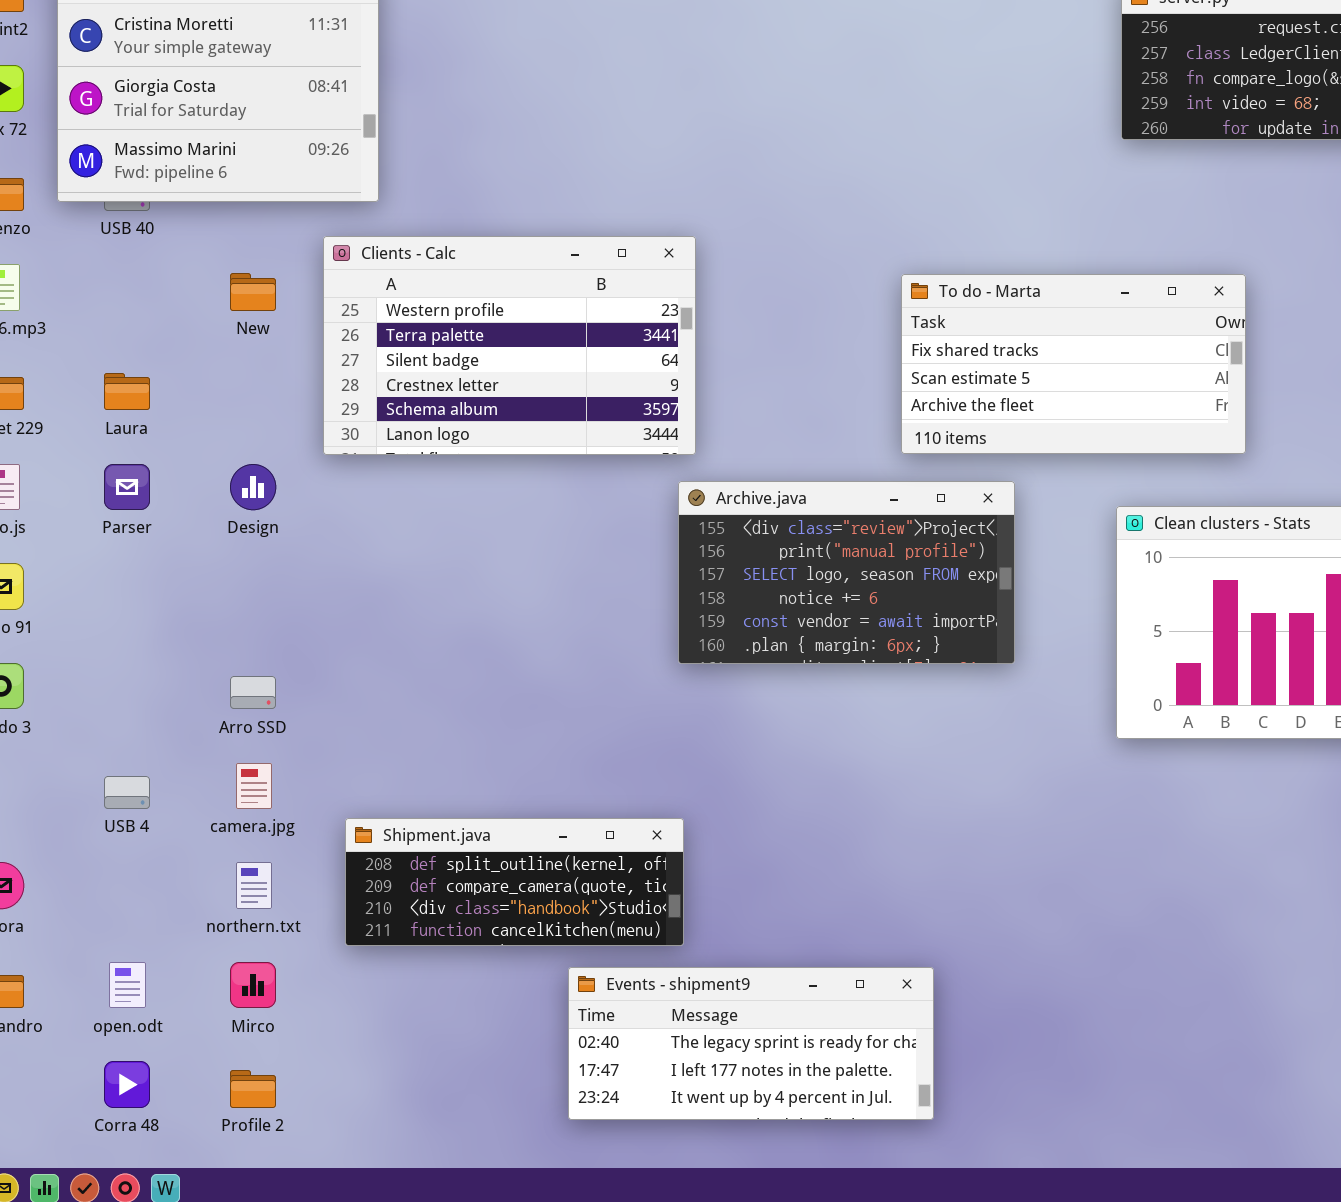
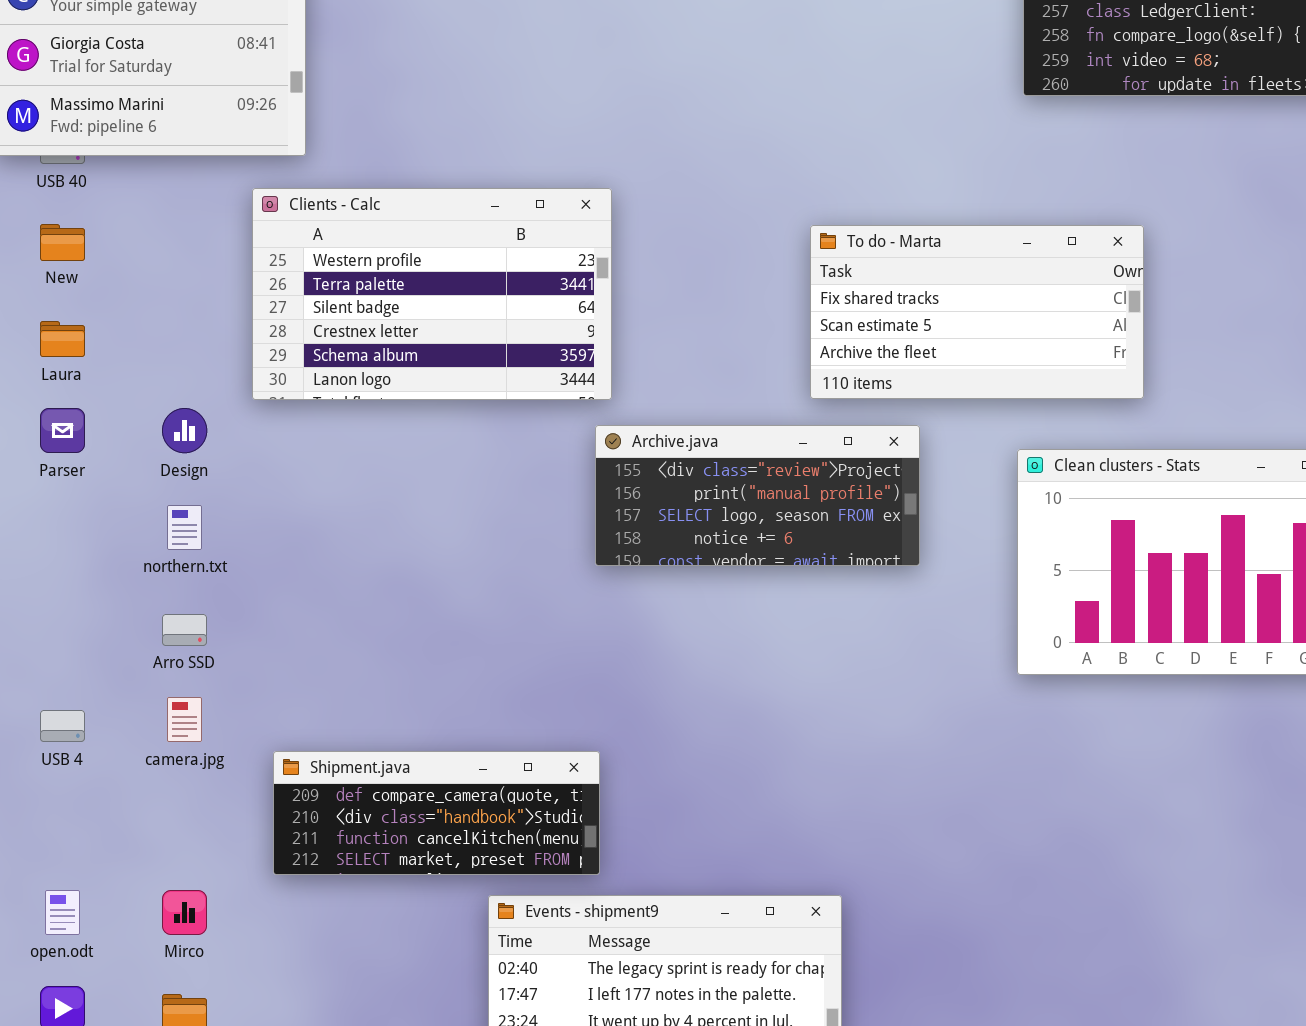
New: [230,273,276,311] -> [40,224,85,261], moved
Archive.java: [678,481,1015,664] -> [595,425,920,566], resized
Shipment.java: [345,818,684,946] -> [273,751,600,875], scrolled down 1 row
northern.txt: [236,862,272,909] -> [167,505,202,550], moved

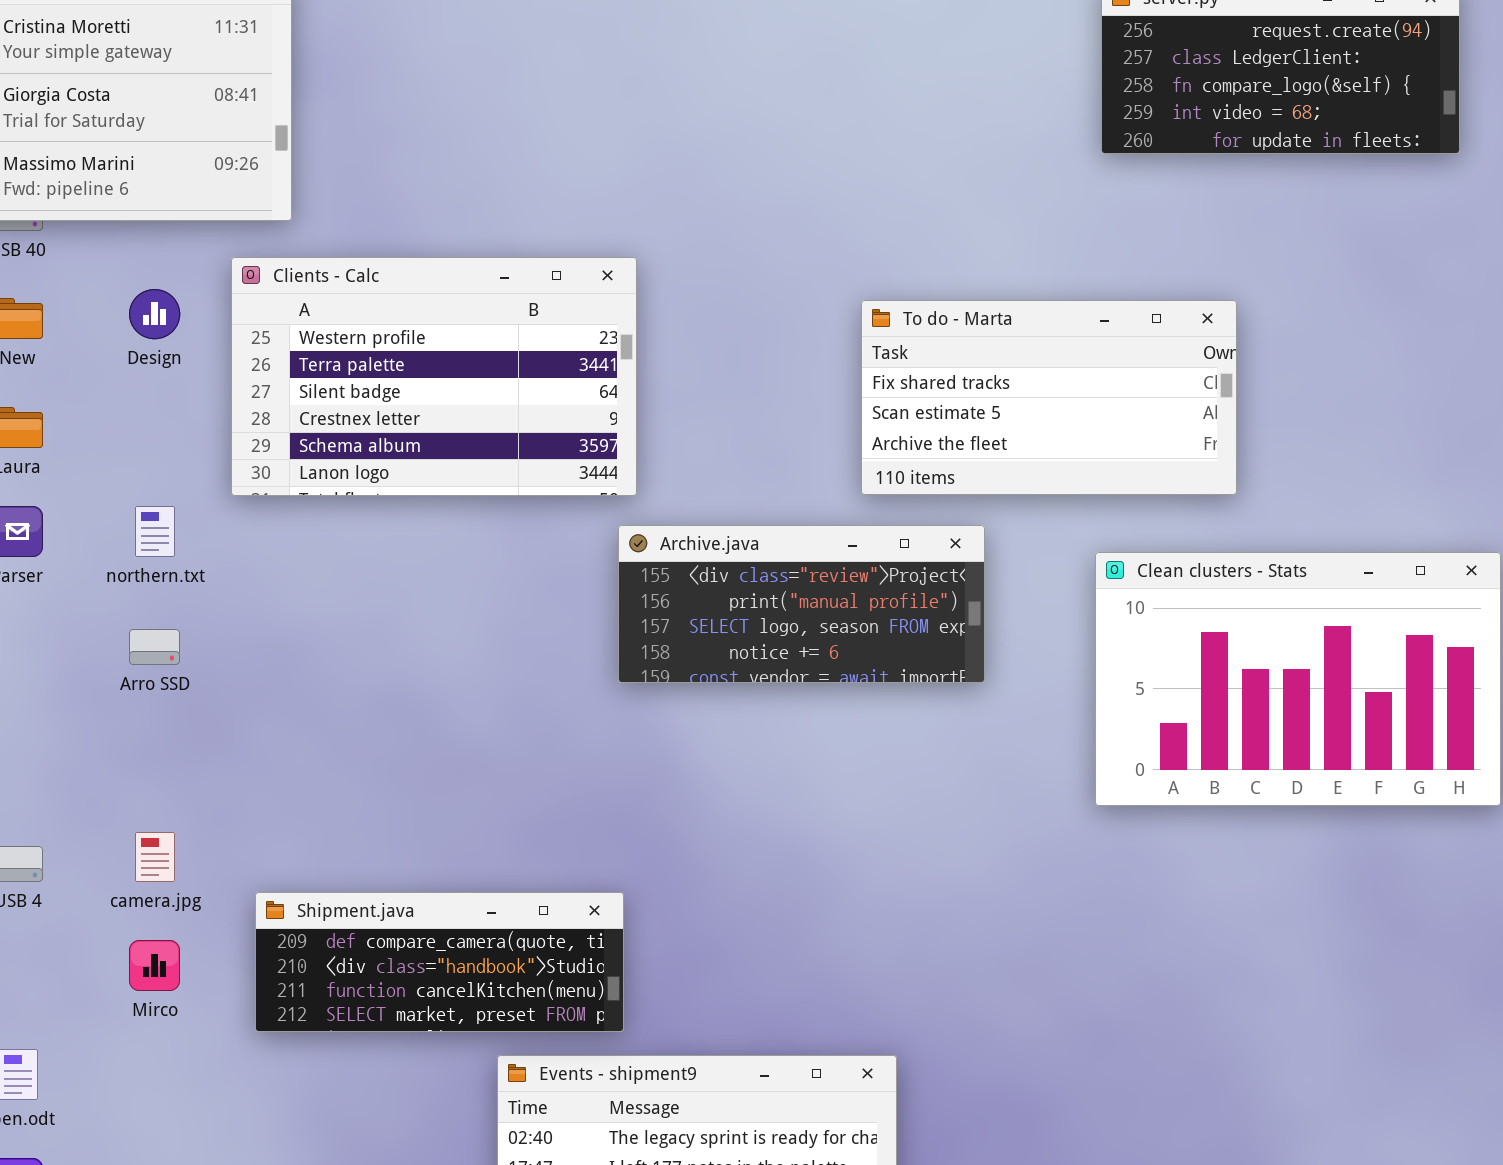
Design: [162,408,207,453] -> [129,289,180,339], moved
northern.txt: [167,505,202,550] -> [135,506,175,557], moved
Arro SSD: [162,614,207,646] -> [129,629,180,665], moved
Mirco: [162,890,207,935] -> [129,940,180,991], moved

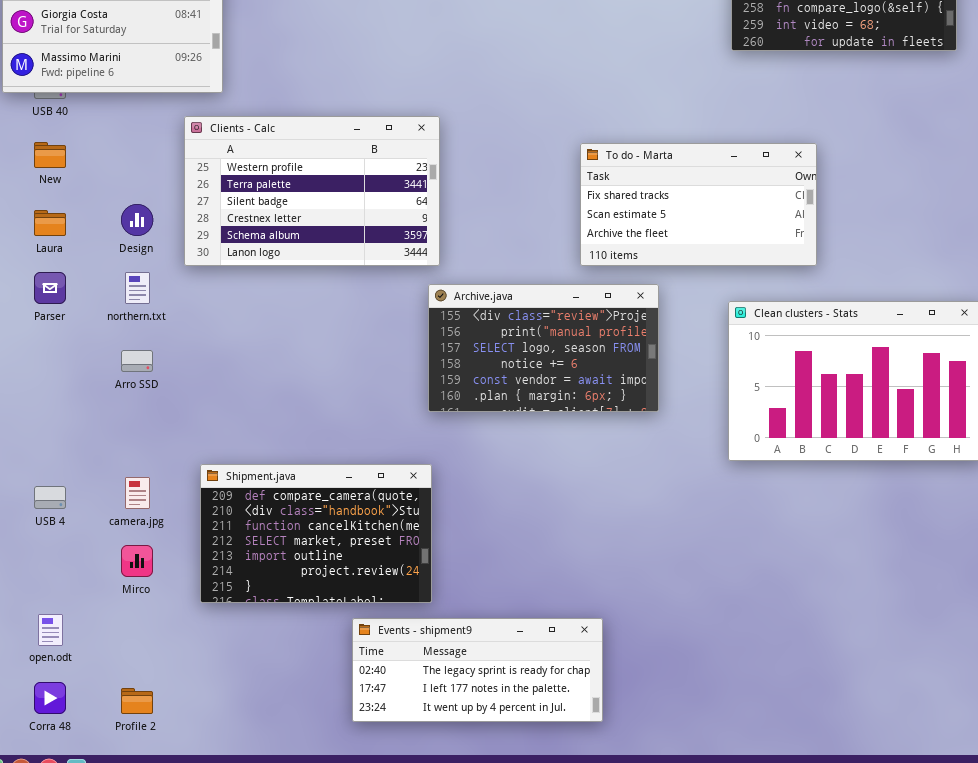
Design: [129,289,180,339] -> [121,204,153,236], moved
Archive.java: [618,525,985,683] -> [428,284,659,412], resized
Shipment.java: [255,892,624,1032] -> [200,464,432,603], resized

